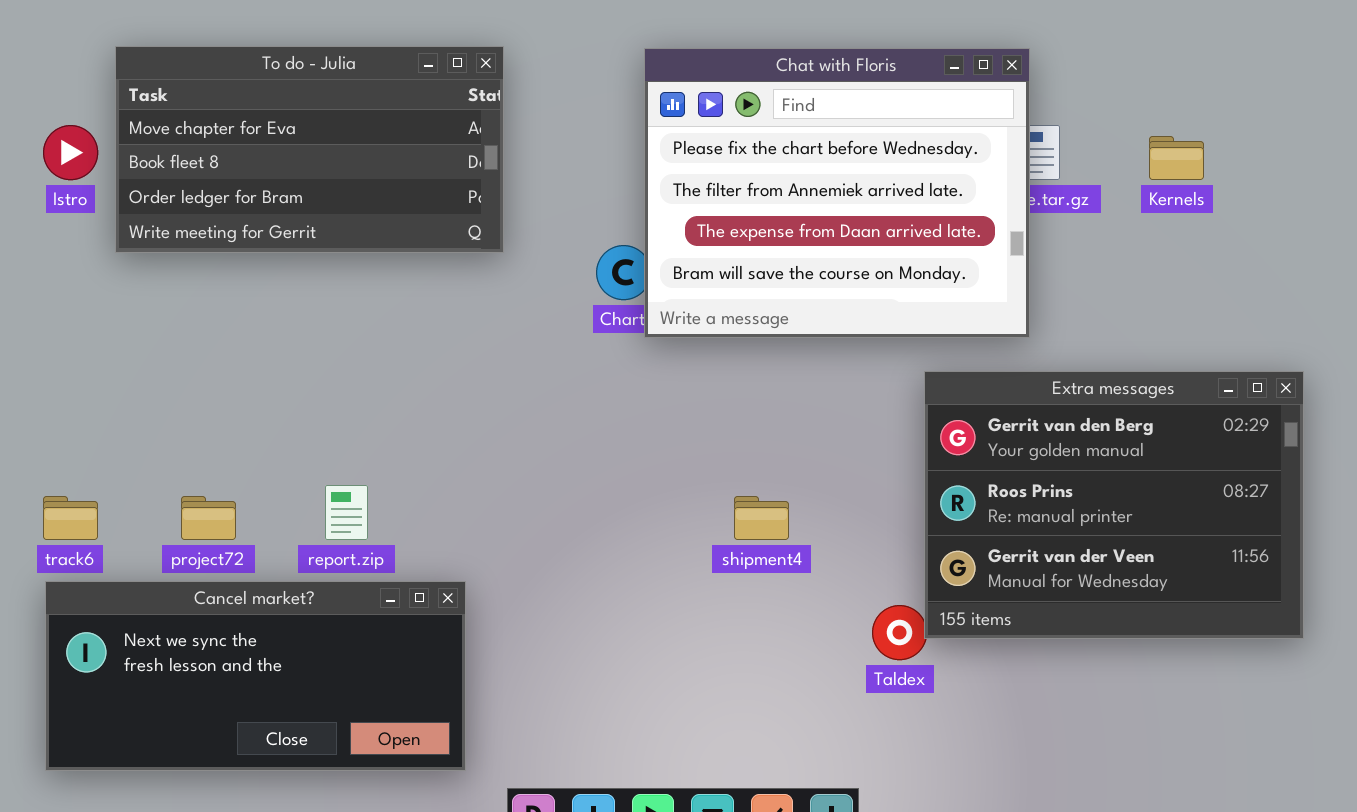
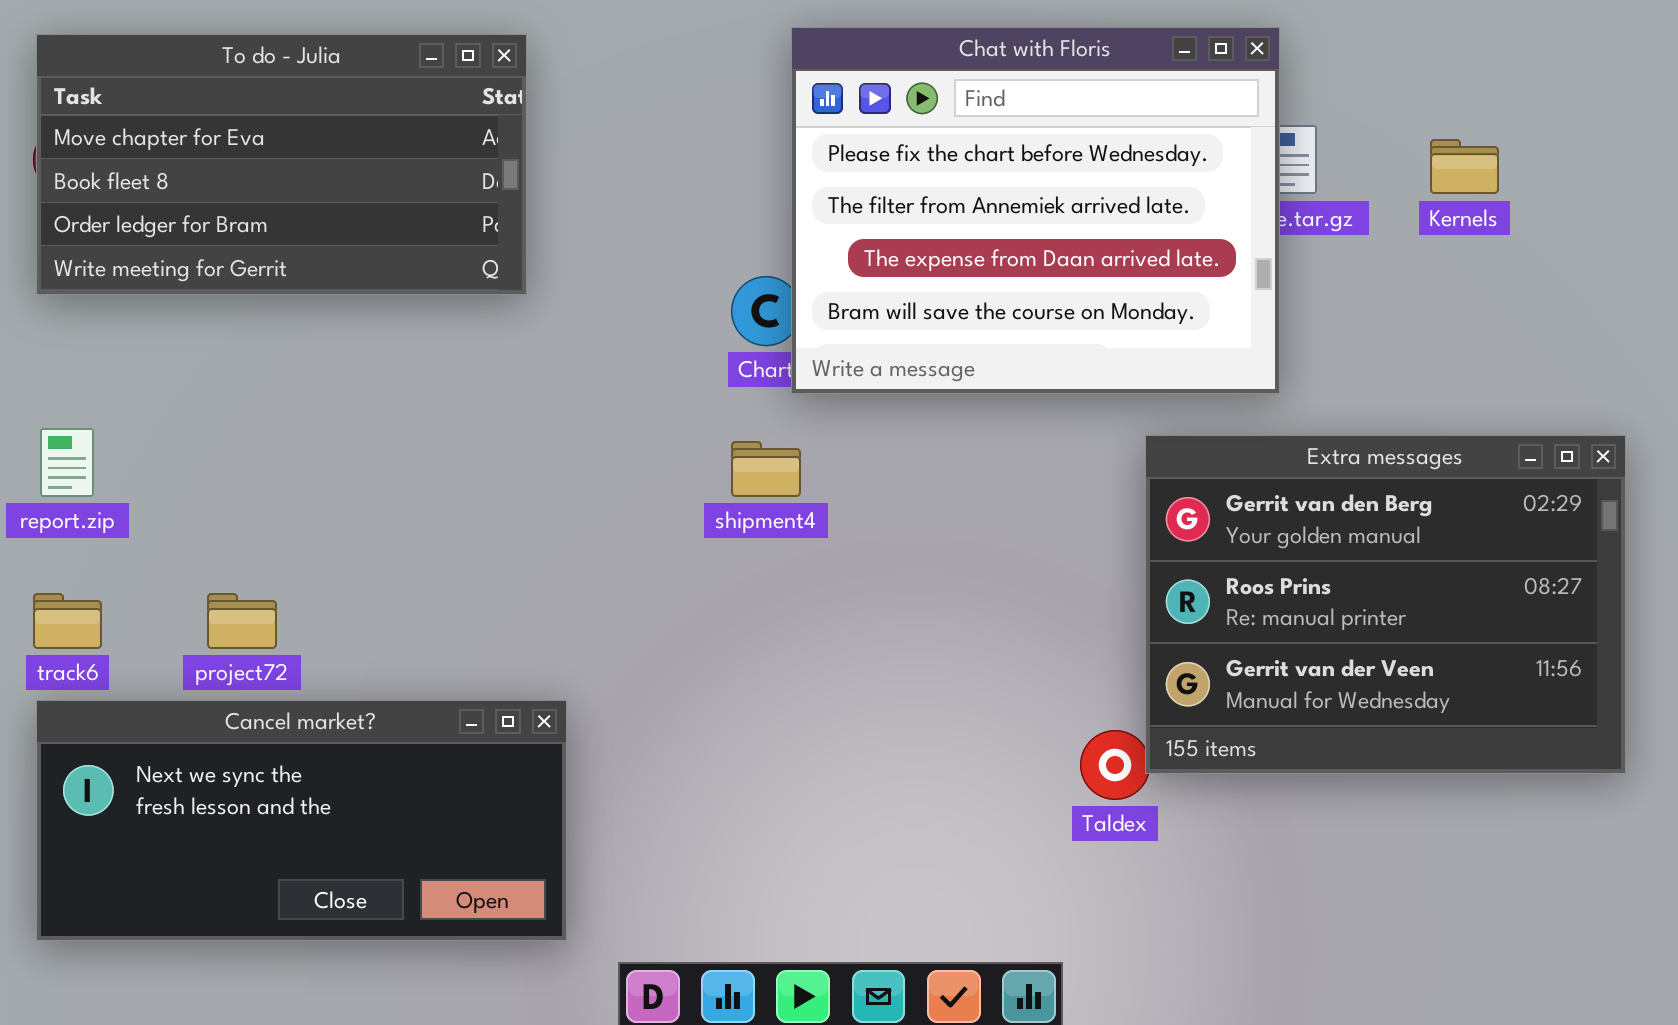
To do - Julia: [115,46,504,253] -> [36,34,527,295], moved
report.zip: [325,485,368,540] -> [40,428,94,497], moved
shipment4: [734,496,789,540] -> [731,441,801,497], moved

